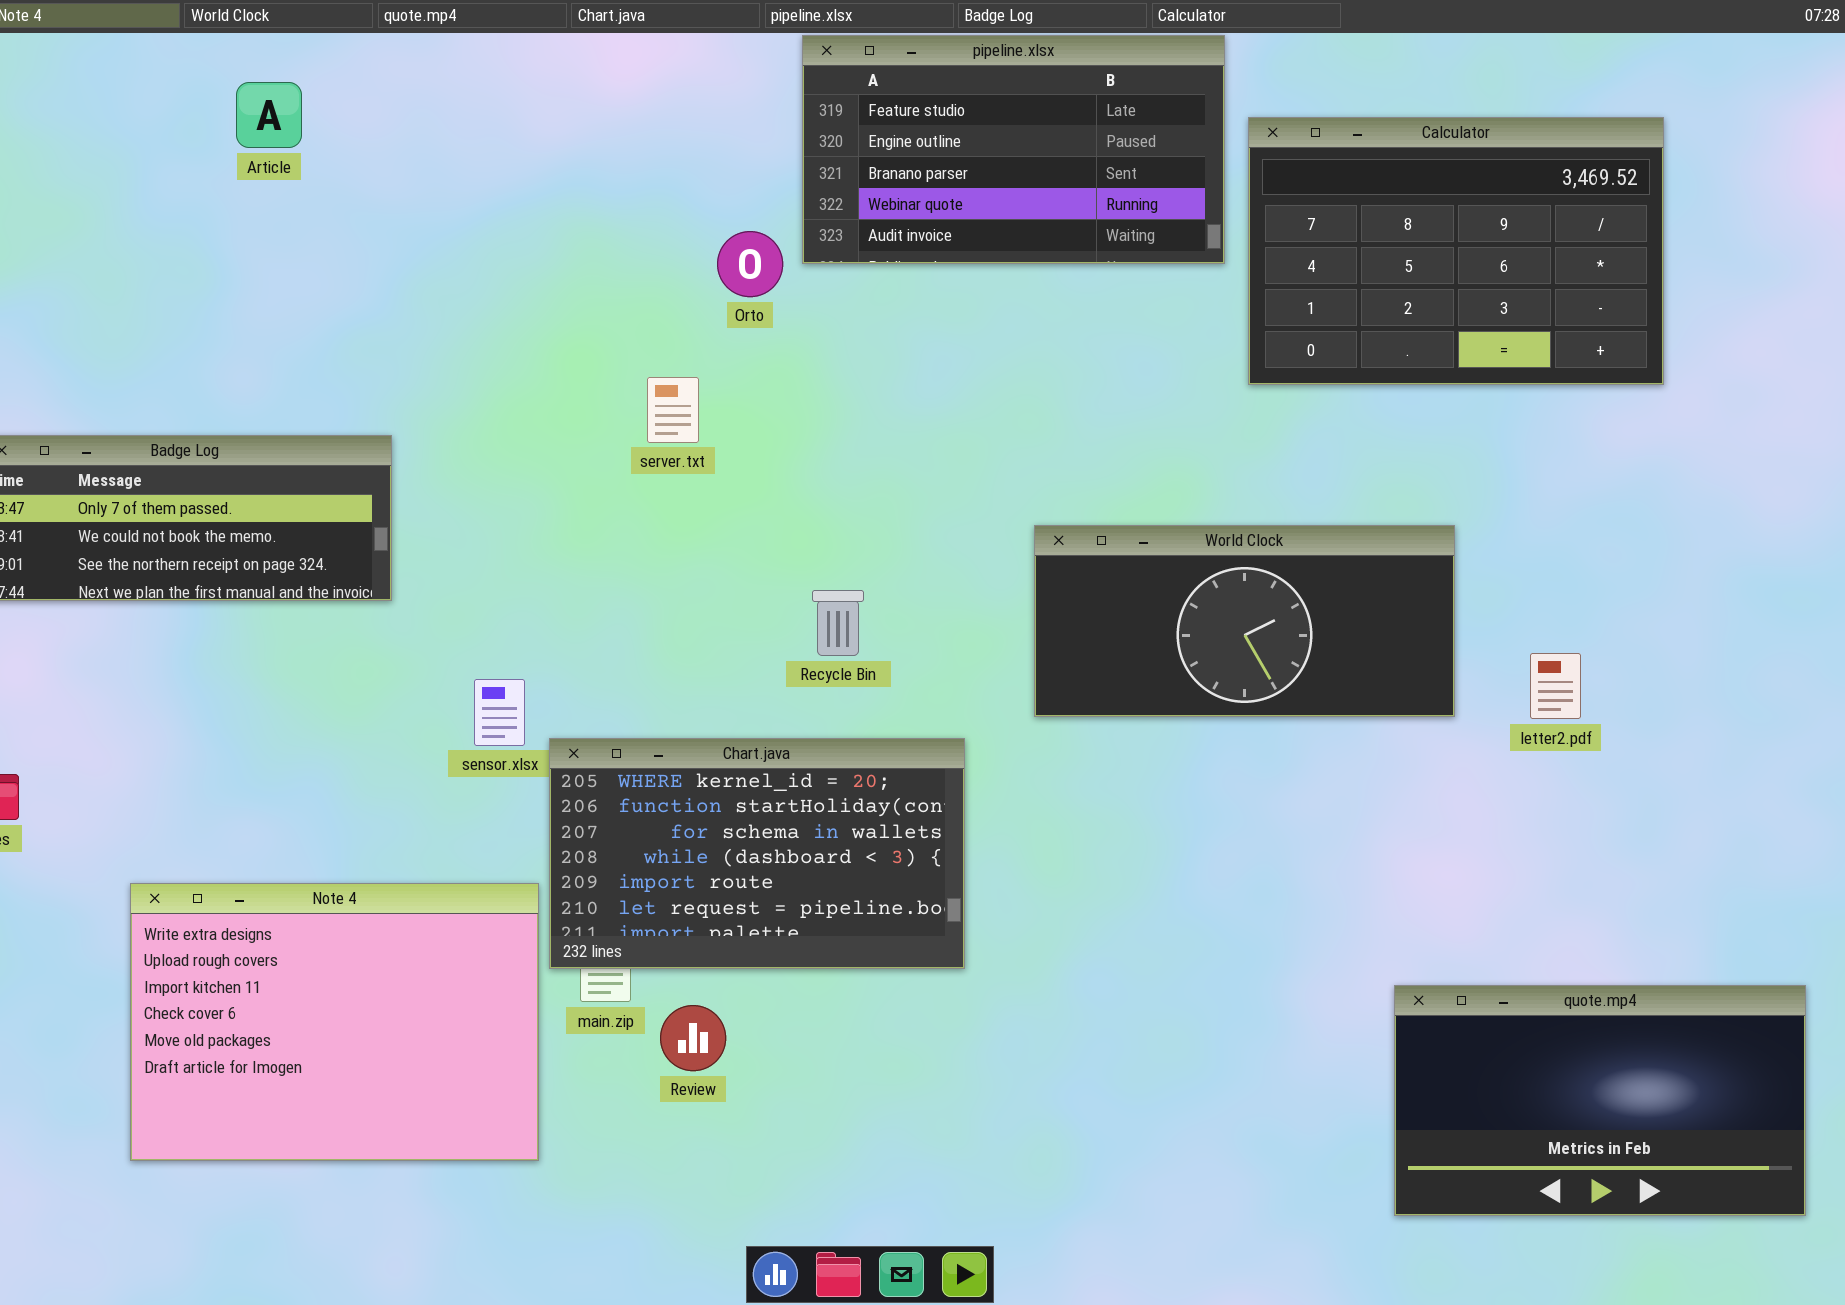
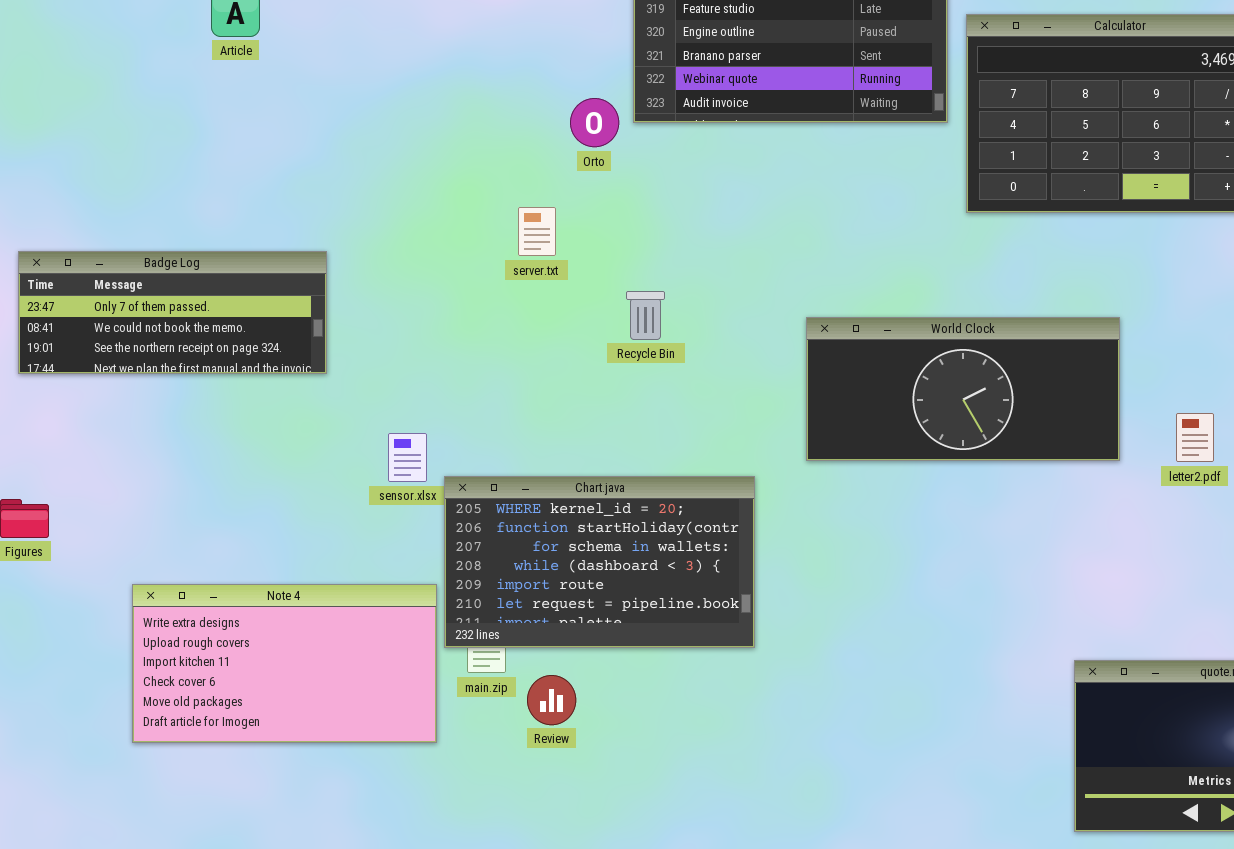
Recycle Bin: [812,590,864,656] -> [626,291,665,340], moved
Note 4: [130,883,539,1161] -> [132,584,437,743], resized

